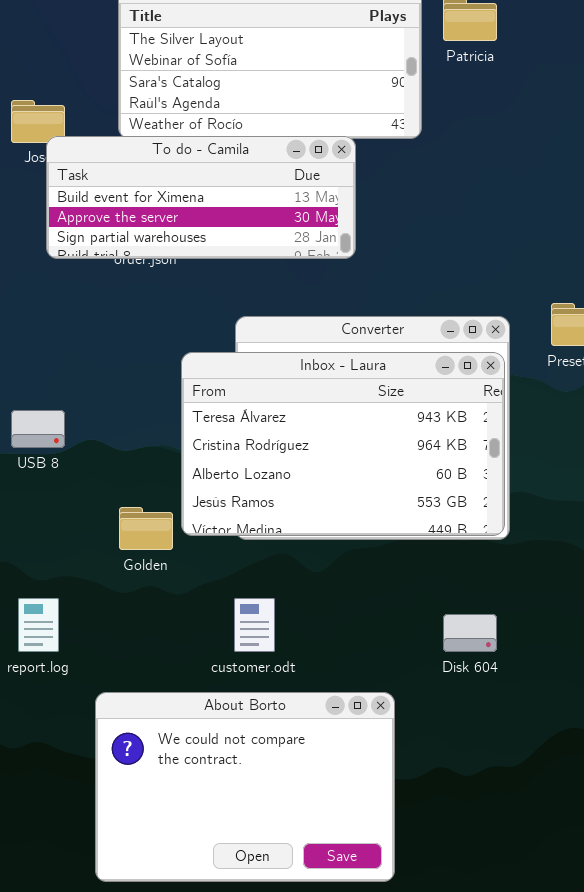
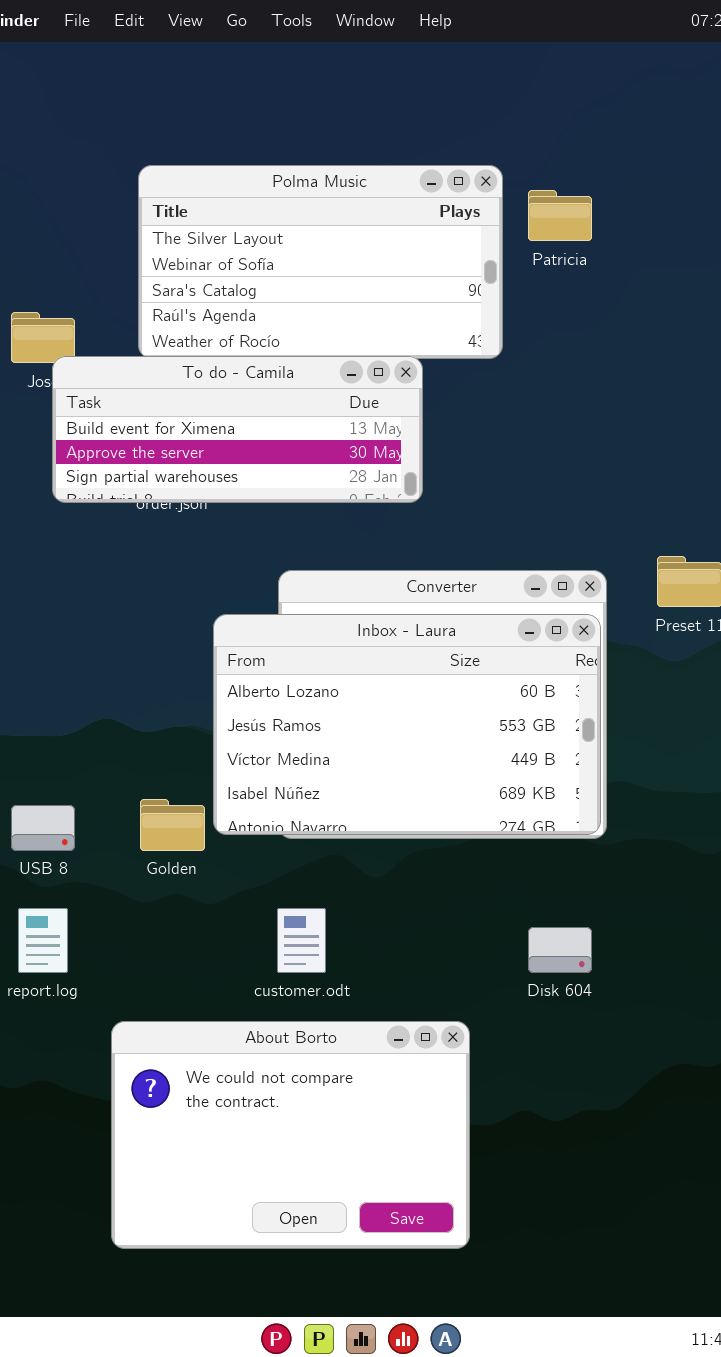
Inbox - Laura: [181,352,505,536] -> [213,614,601,835], scrolled down 2 rows
USB 8: [11,410,65,448] -> [11,805,75,851], moved

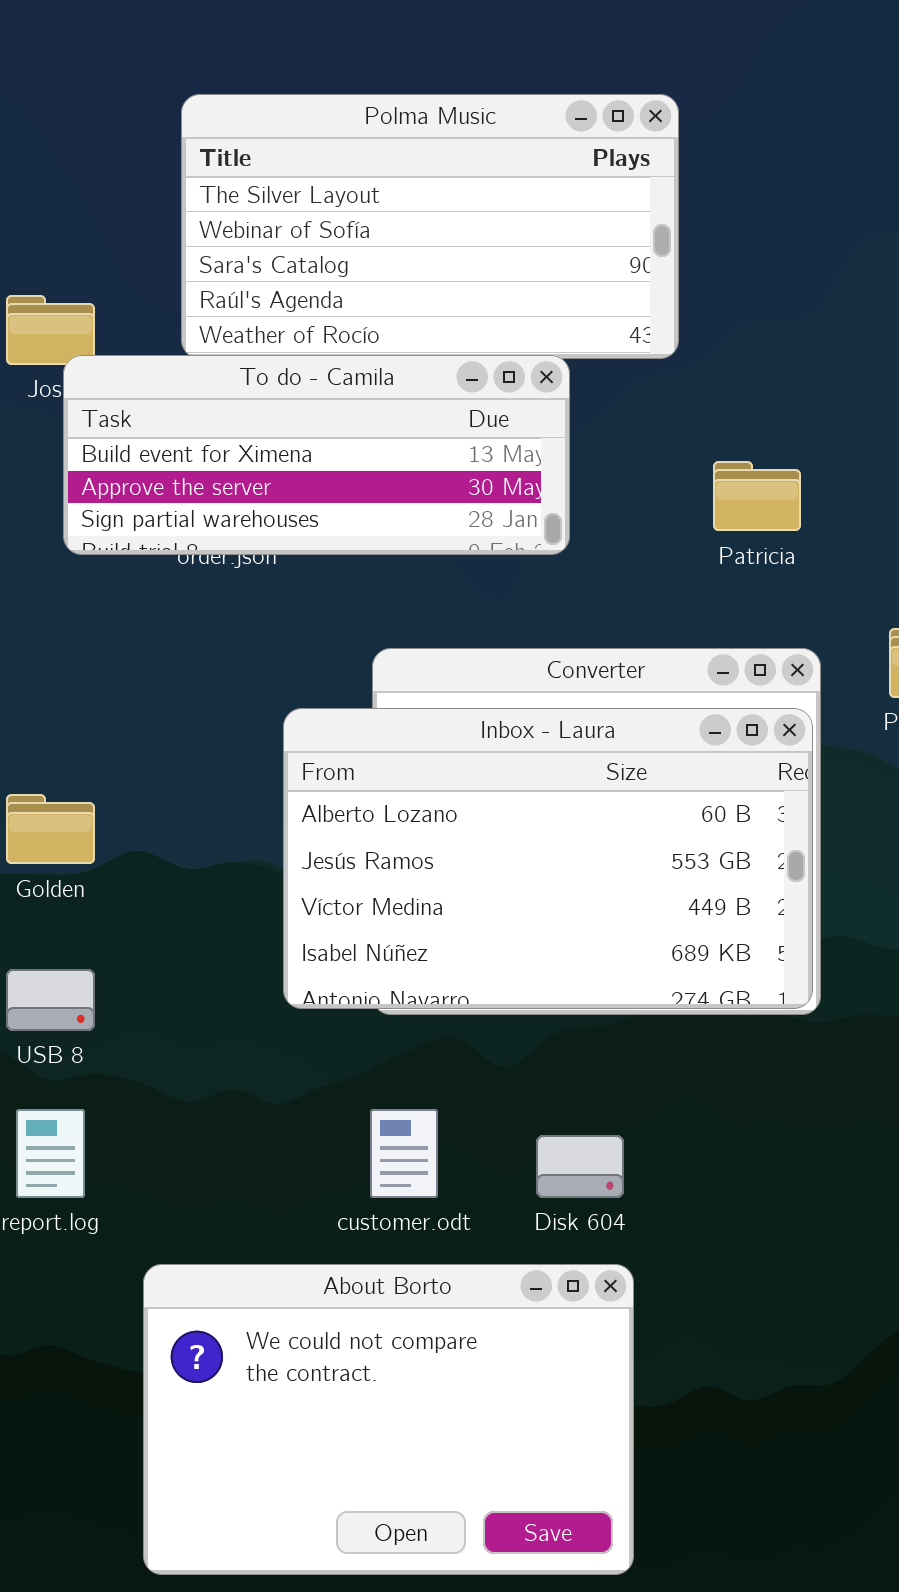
Patricia: [528,190,592,241] -> [713,461,801,531], moved
Golden: [140,799,205,851] -> [6,794,95,864], moved
Disk 604: [528,927,592,973] -> [536,1135,624,1198], moved

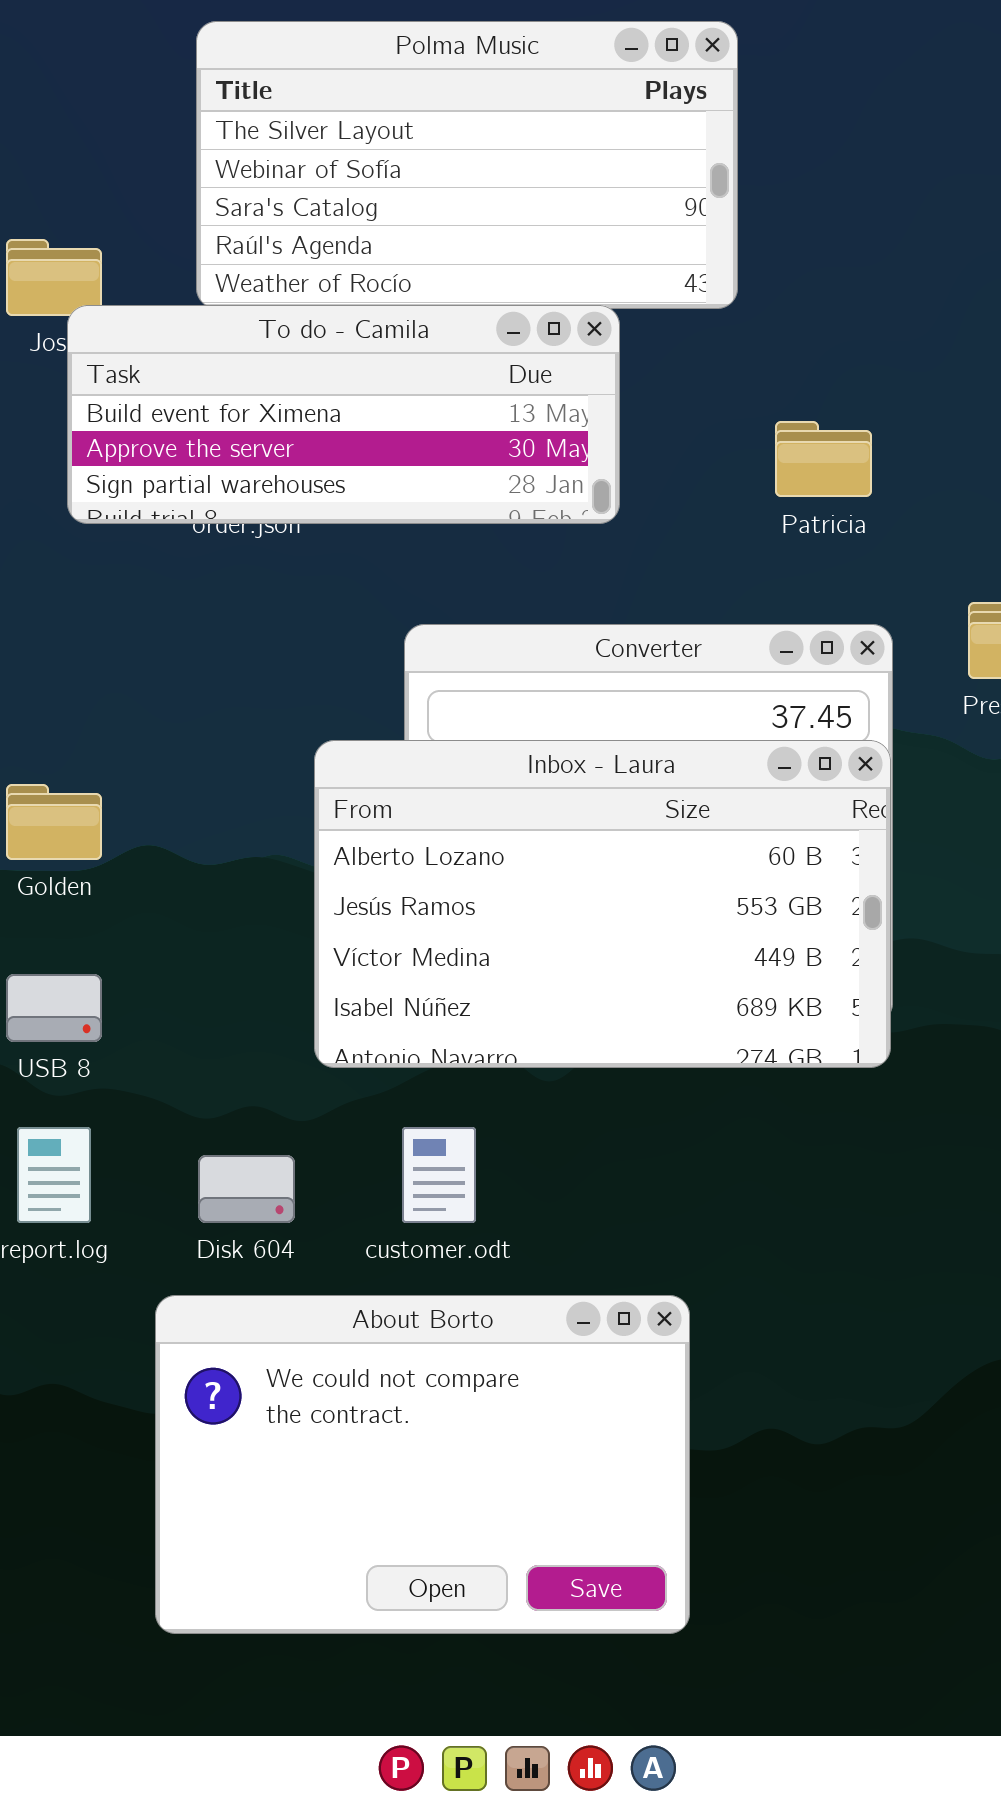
Inbox - Laura: [283,708,813,1009] -> [314,740,891,1068], moved
Disk 604: [536,1135,624,1198] -> [198,1155,295,1223], moved

